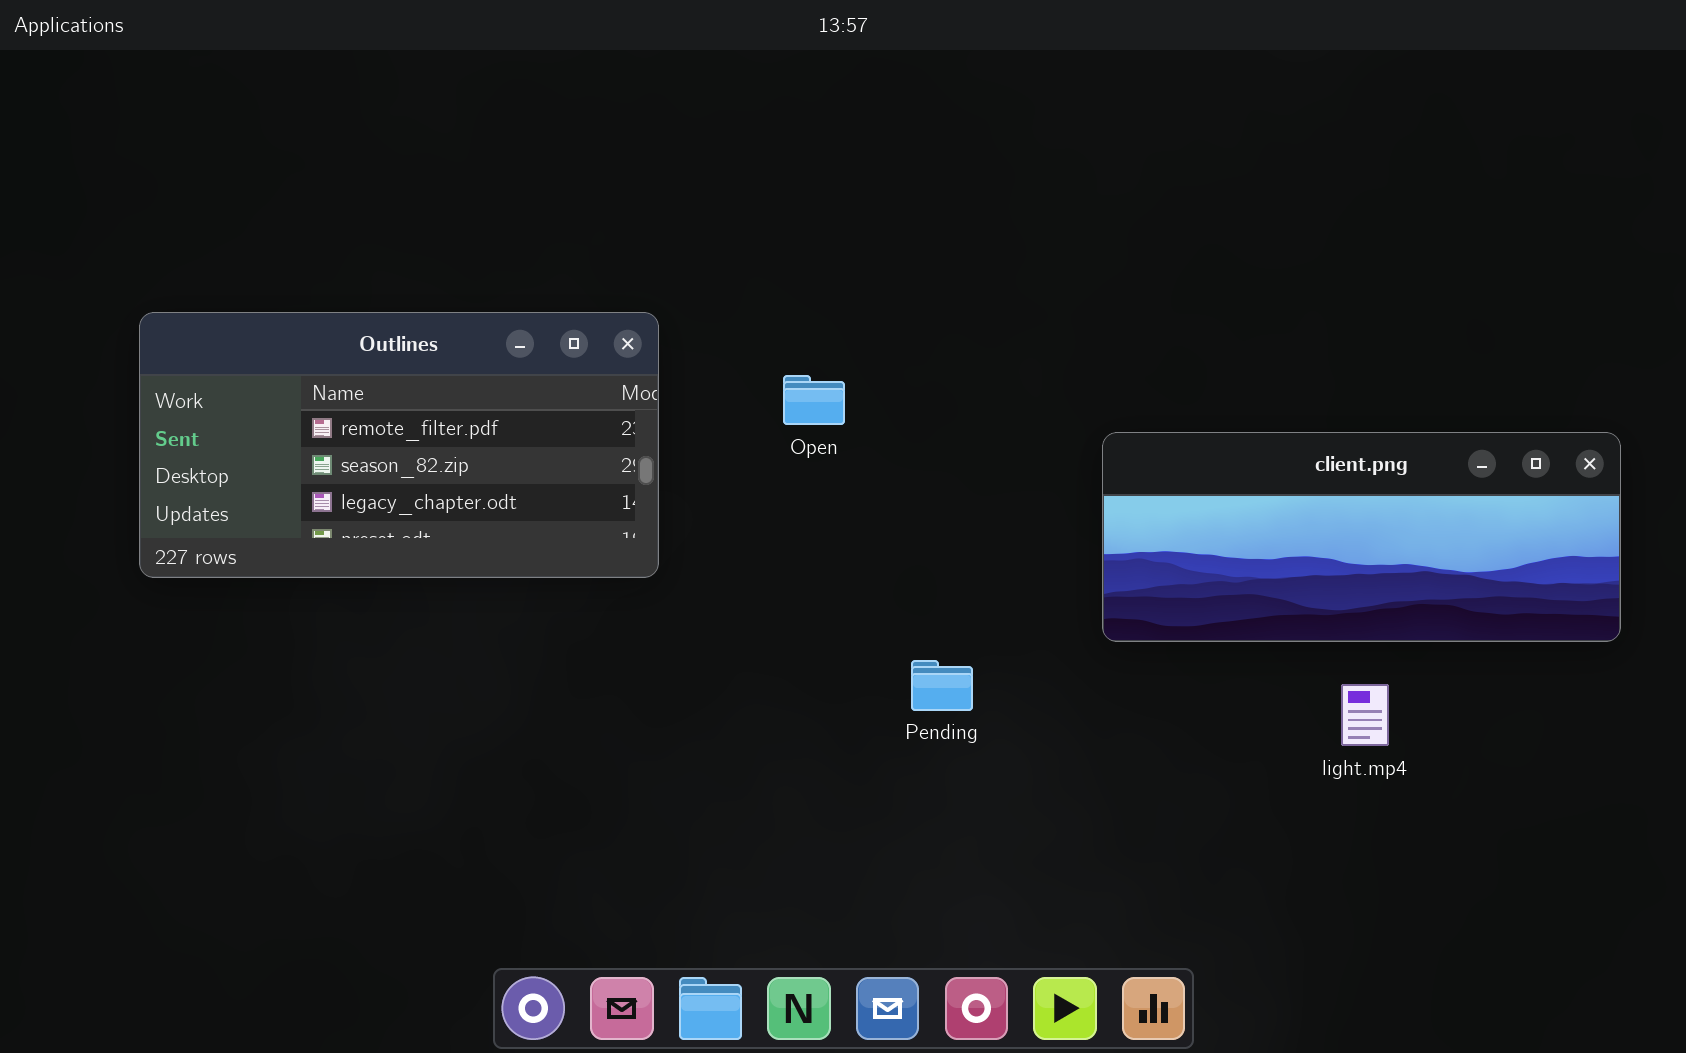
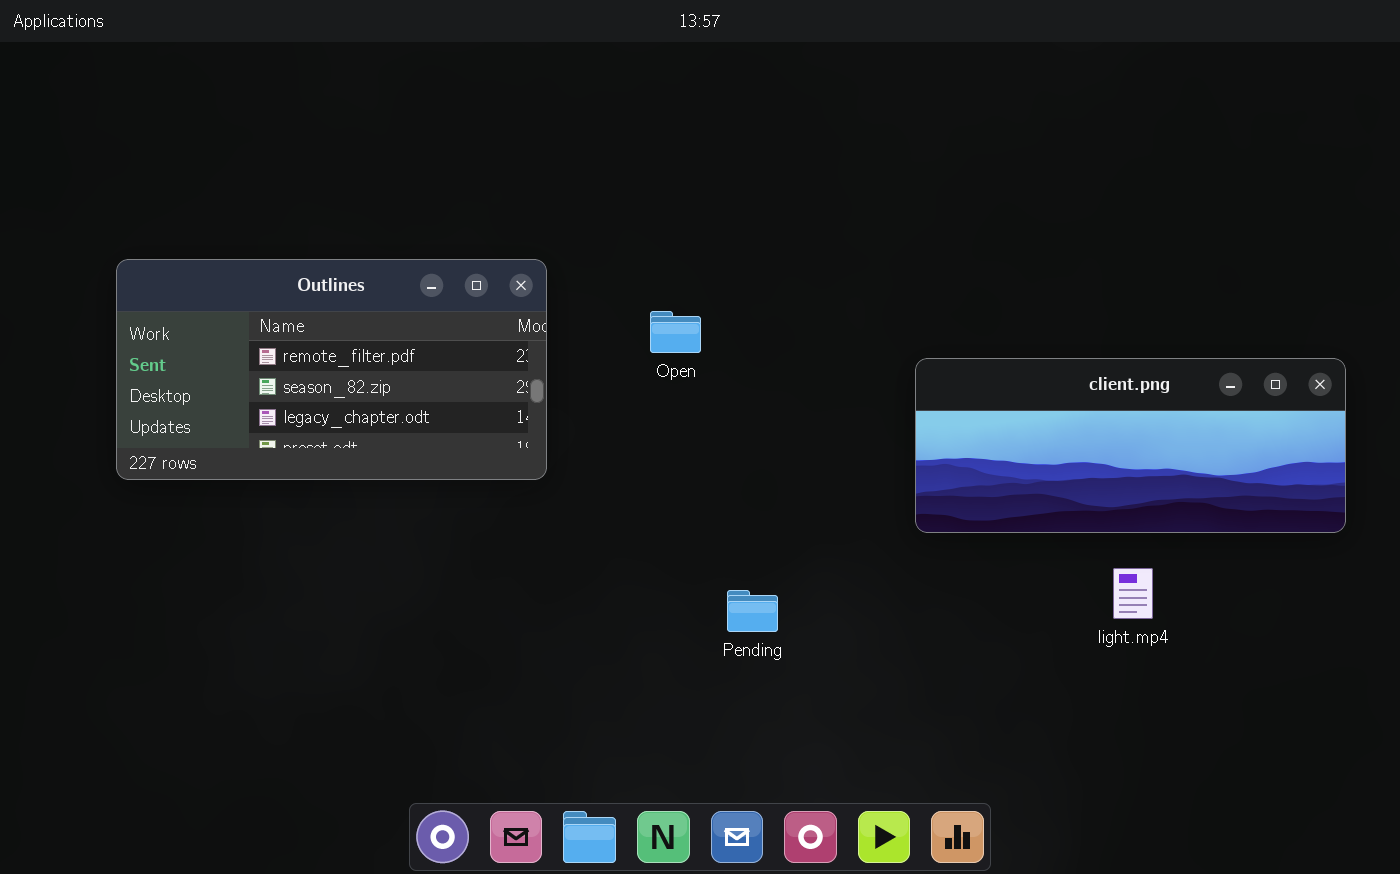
Pending: [911,660,973,711] -> [727,590,778,632], moved

